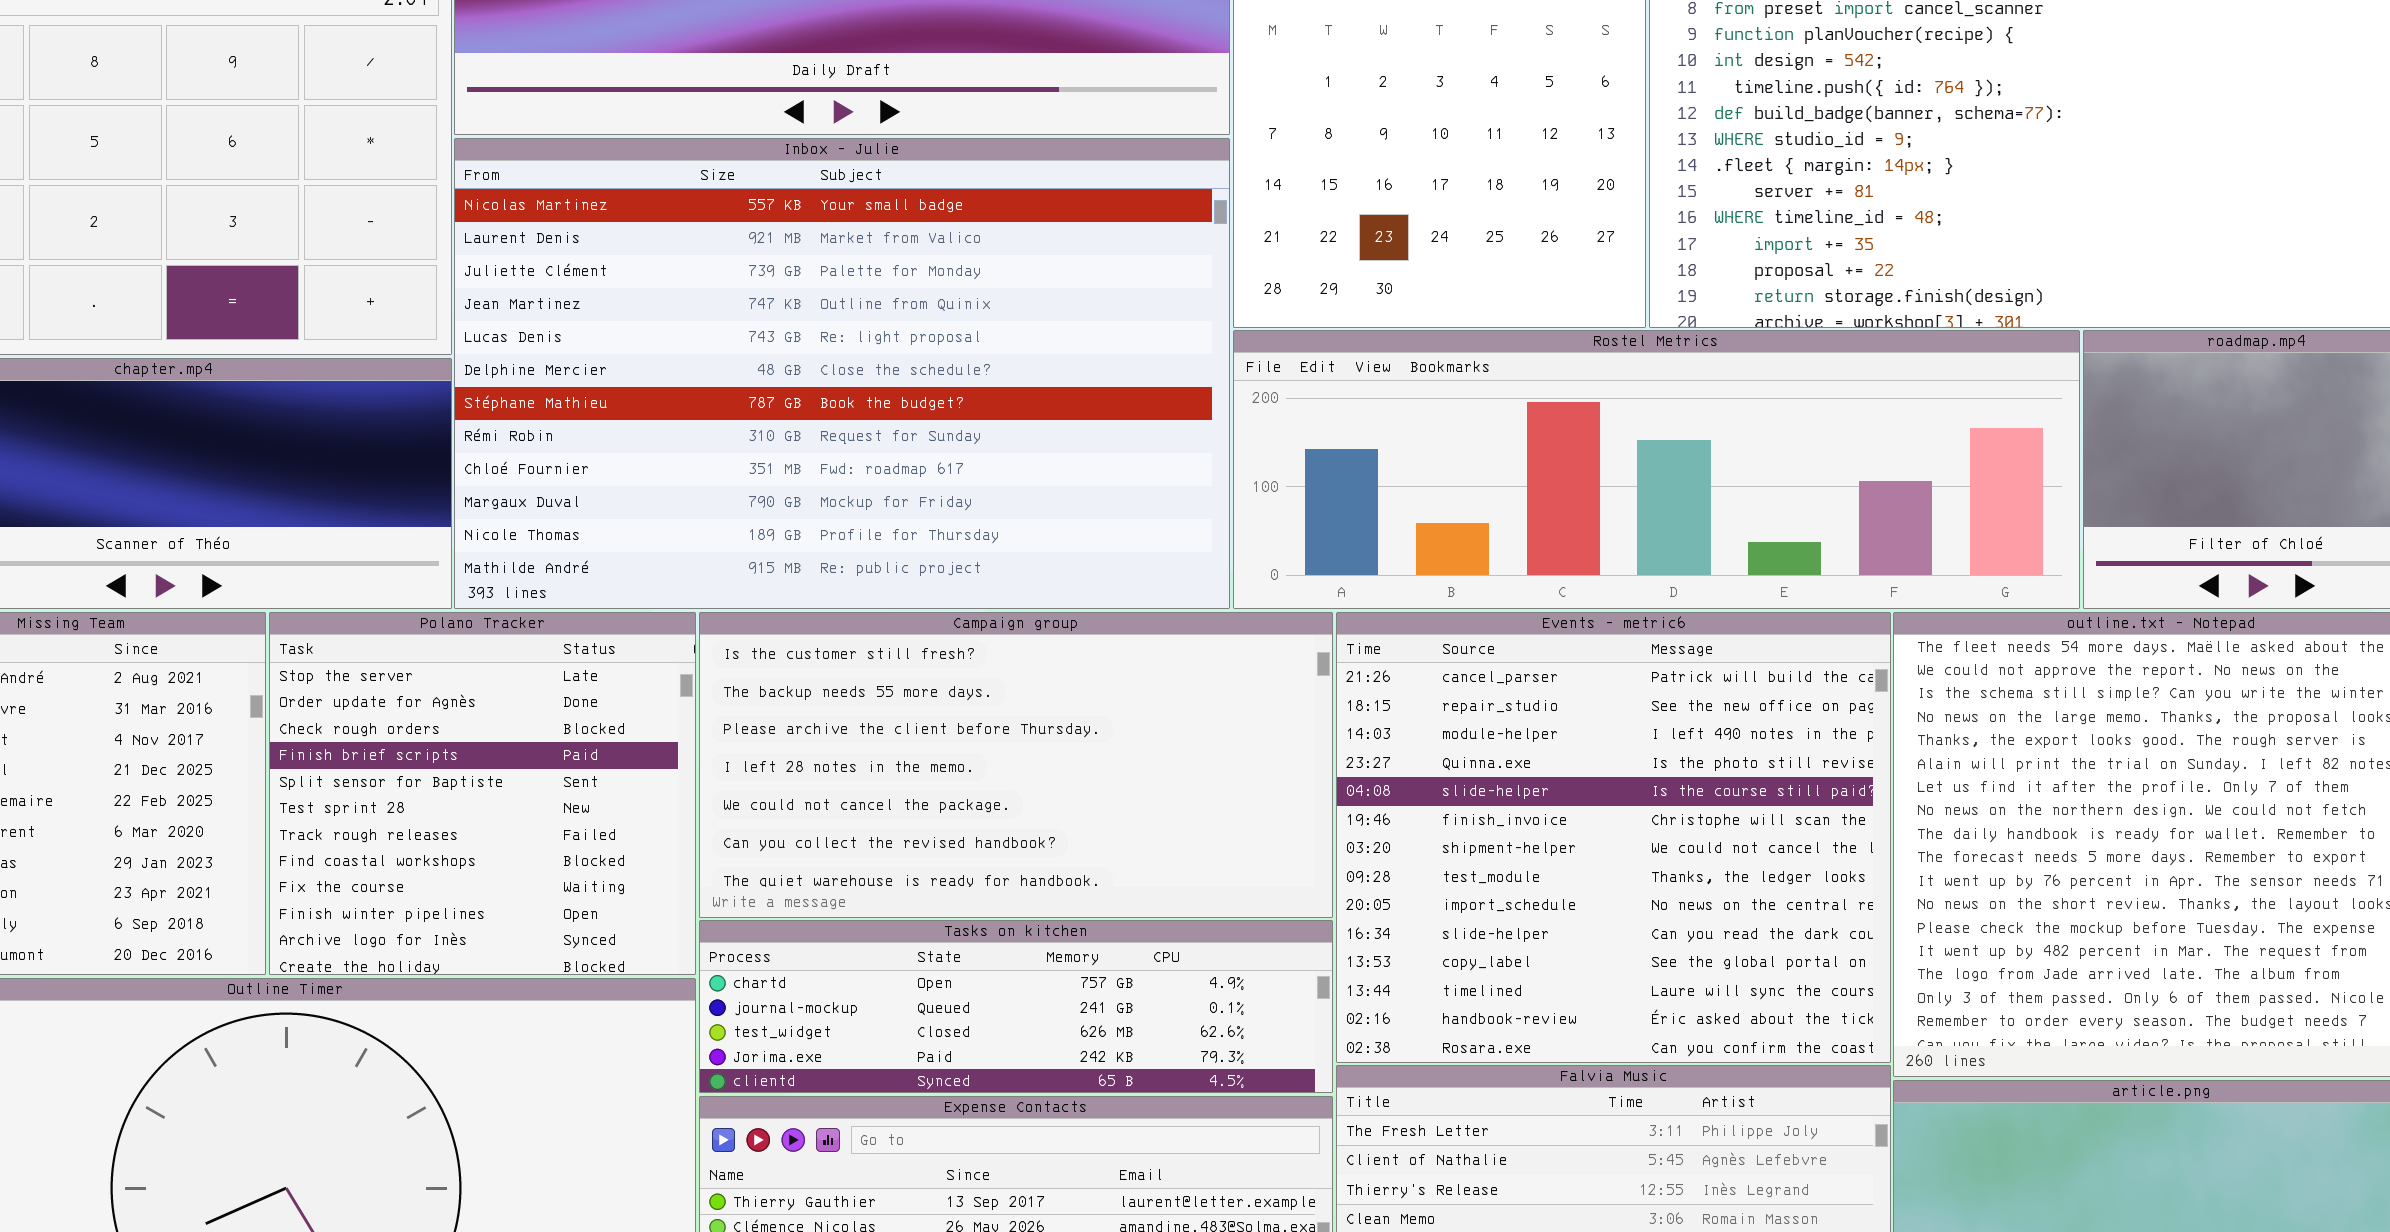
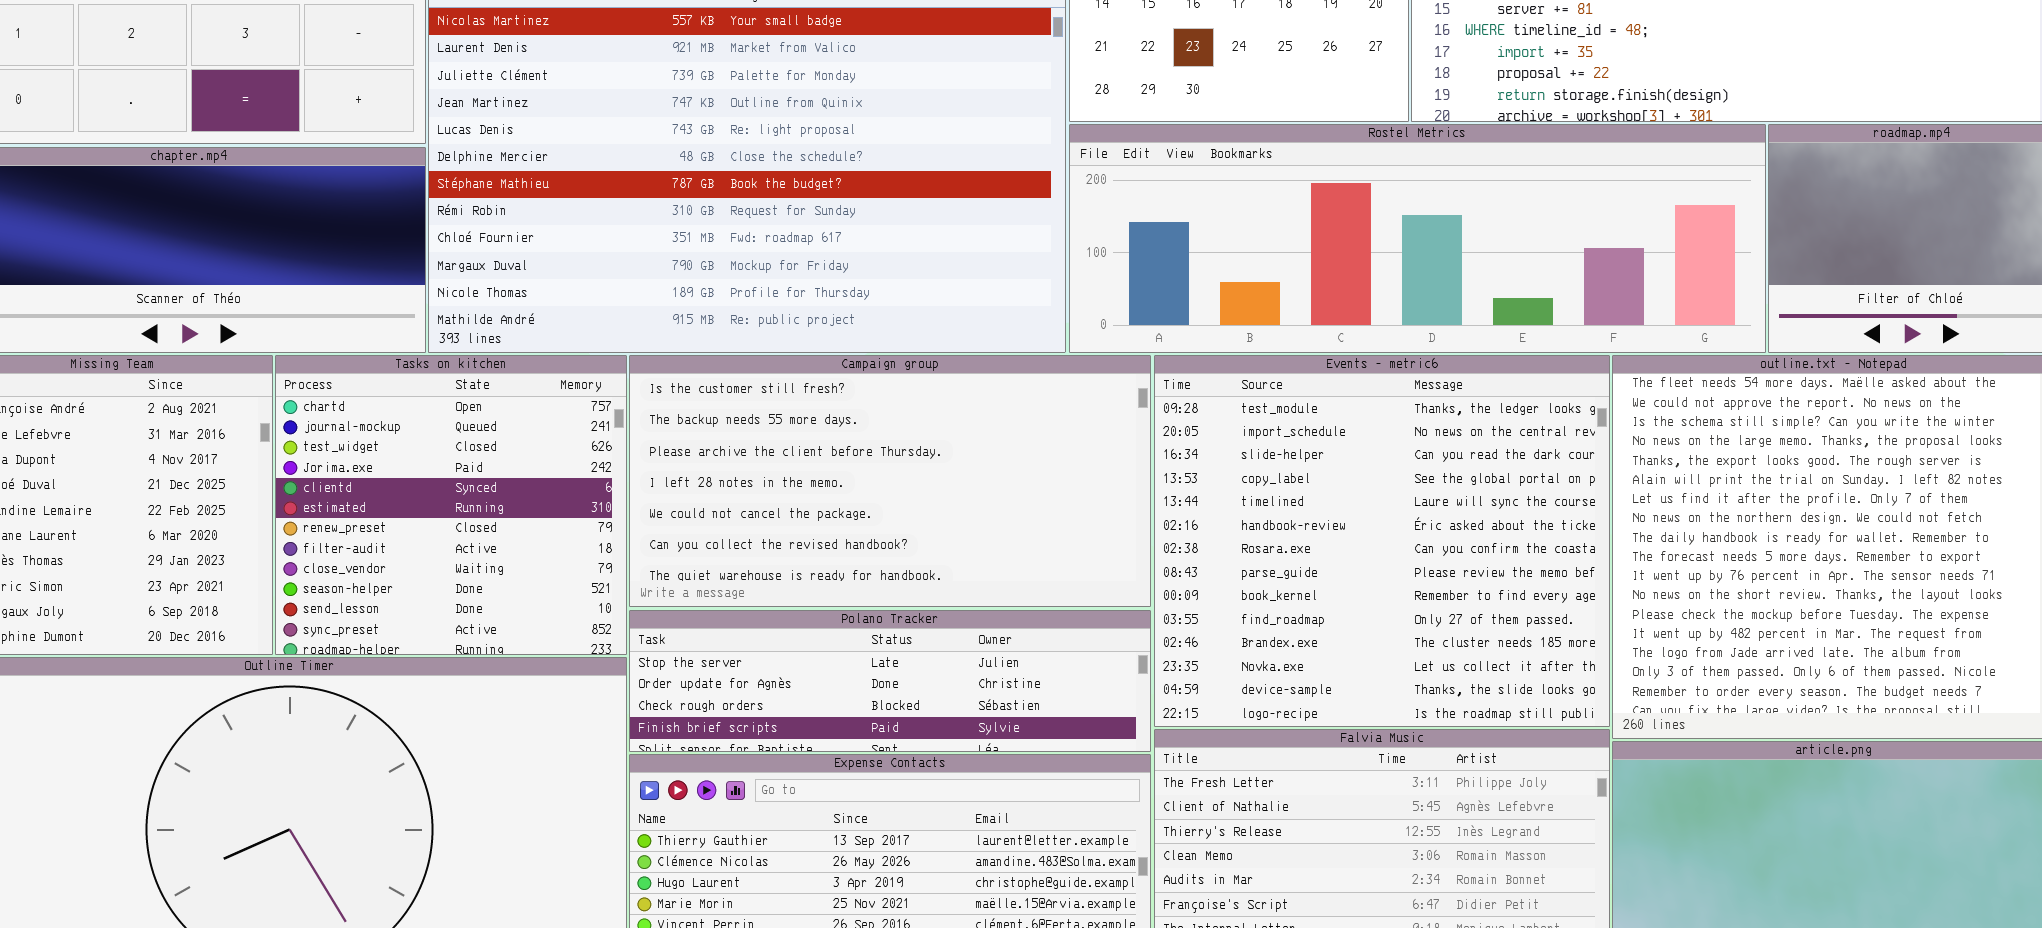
Polano Tracker: [269,612,696,975] -> [629,610,1151,752], moved, resized
Events - metric6: [1336,612,1891,1063] -> [1154,355,1610,727], scrolled down 7 rows
Tasks on kitchen: [699,920,1333,1093] -> [275,355,627,655], moved, resized

